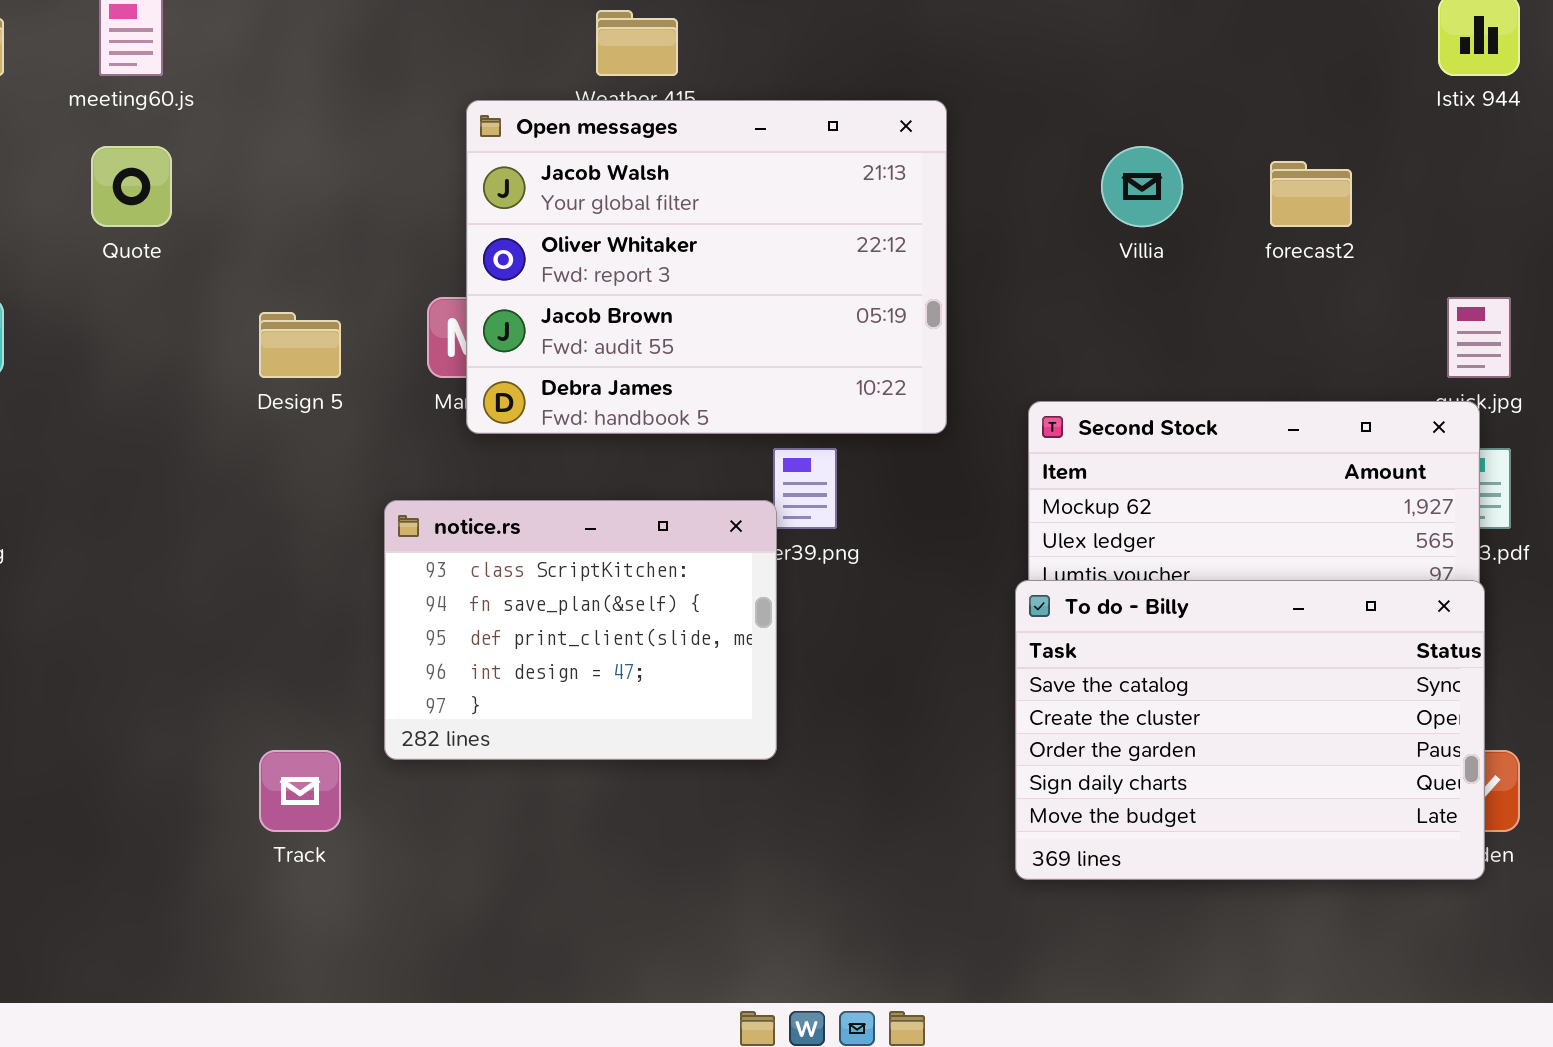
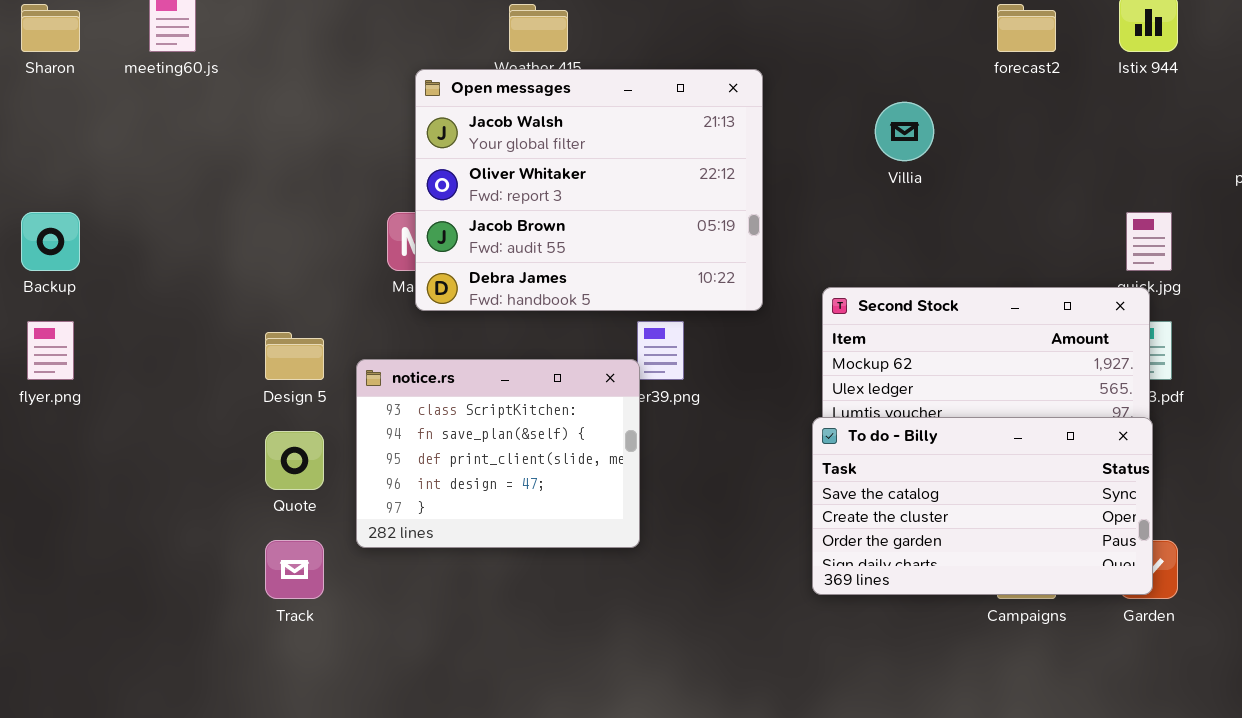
Quote: [91,146,172,227] -> [265,431,324,490], moved
forecast2: [1270,161,1352,227] -> [997,4,1056,52], moved
Design 5: [259,312,341,378] -> [265,332,324,380], moved
To do - Billy: [1015,580,1485,880] -> [812,417,1153,595], resized

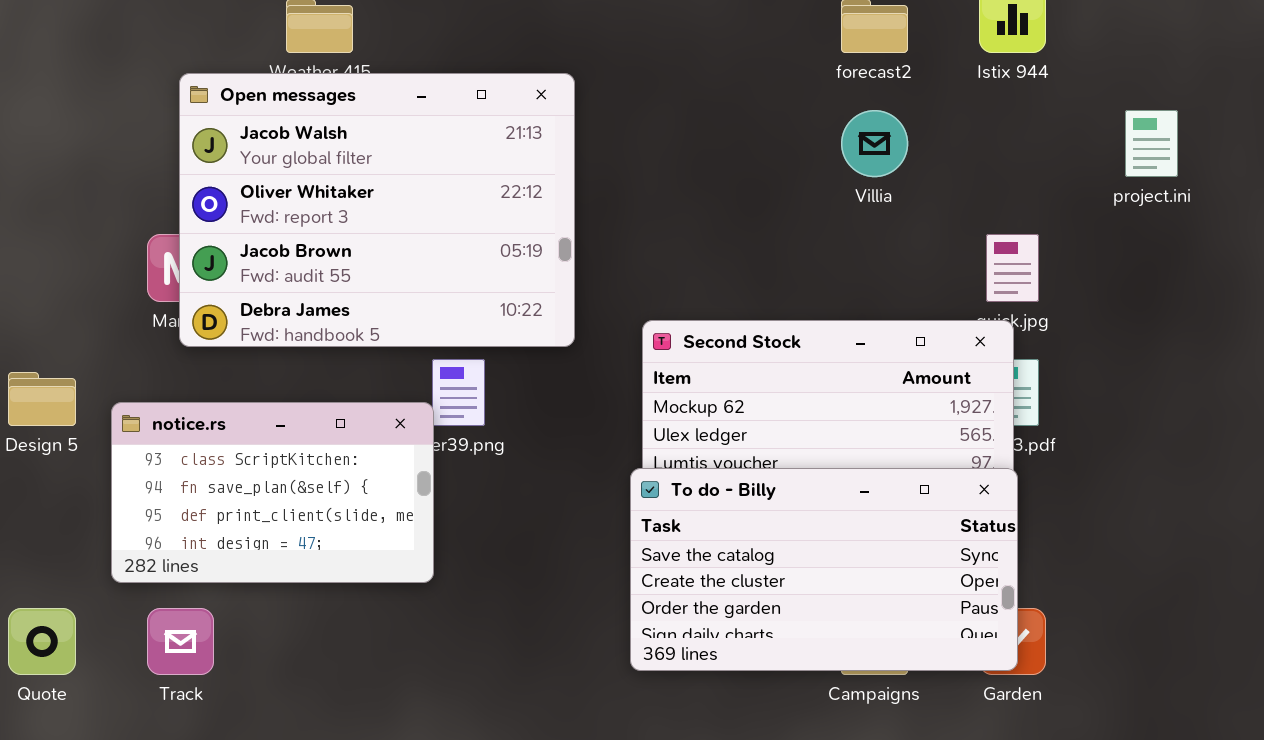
Villia: [875,102,934,161] -> [841,110,908,177], moved
notice.rs: [356,359,640,548] -> [111,402,434,583], resized
Quote: [265,431,324,490] -> [8,608,76,675], moved
Track: [265,540,324,599] -> [147,608,214,675], moved

